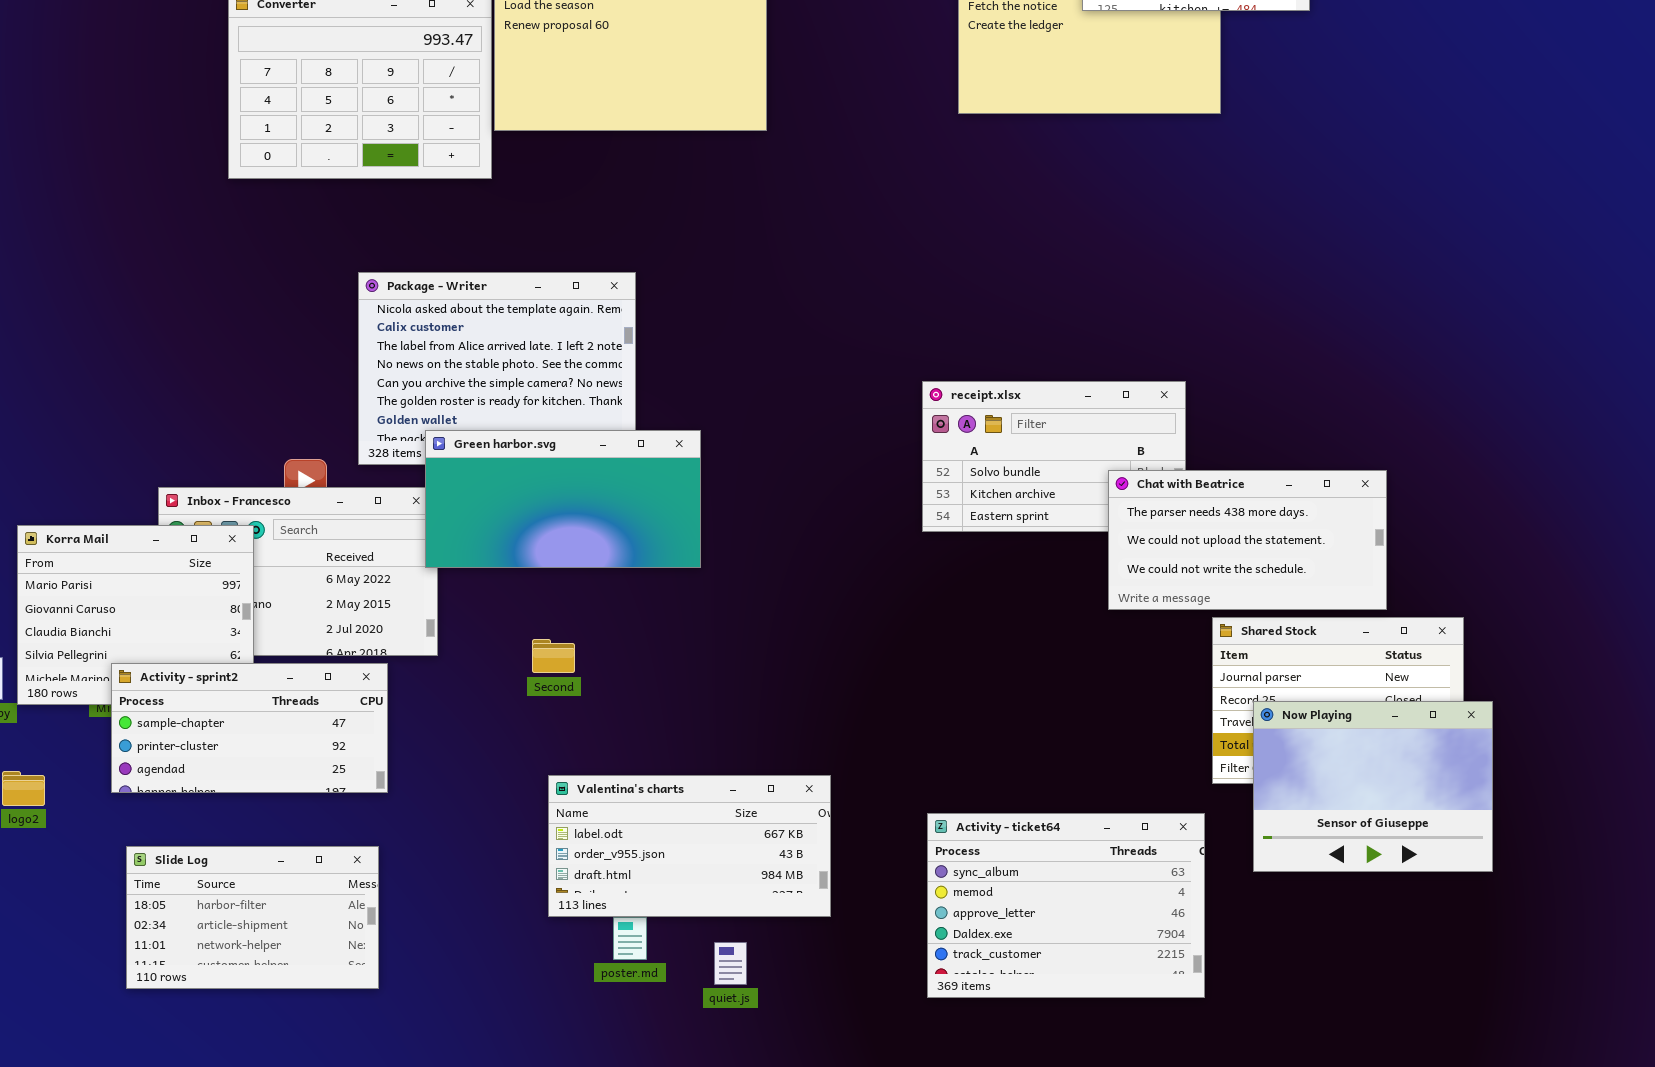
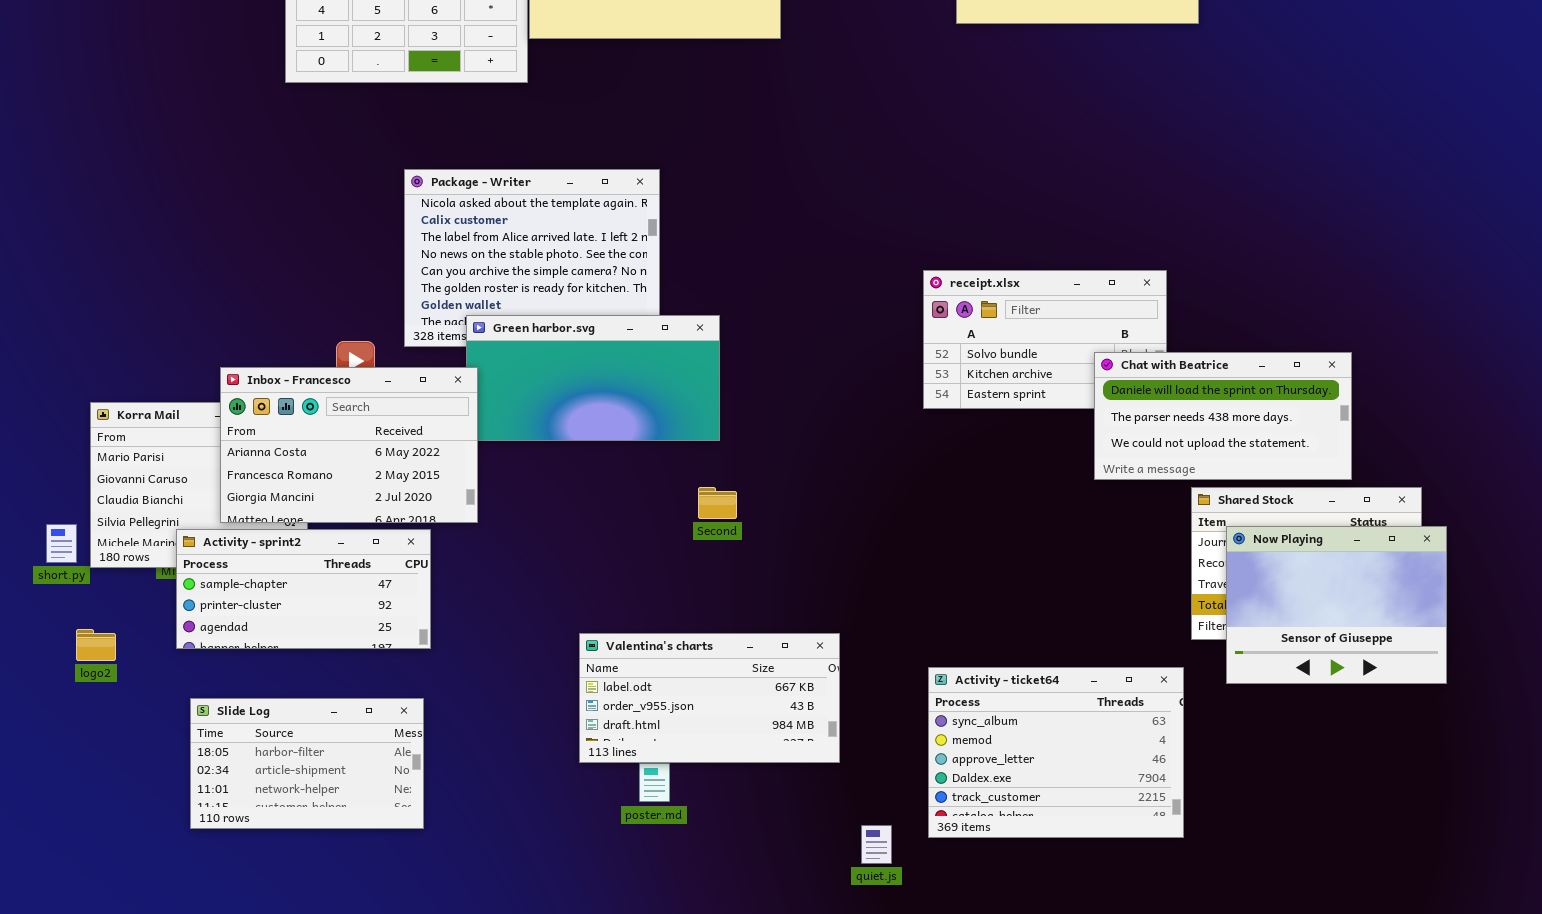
Chat with Beatrice: [1108,470,1387,610] -> [1094,352,1352,480], scrolled up 1 row
Inbox - Francesco: [158,487,438,656] -> [220,367,478,523], raised
Second: [532,639,575,673] -> [698,487,737,519], moved
Now Playing: [1253,701,1493,872] -> [1226,526,1447,684], moved
quiet.js: [714,942,747,985] -> [861,825,892,864], moved

